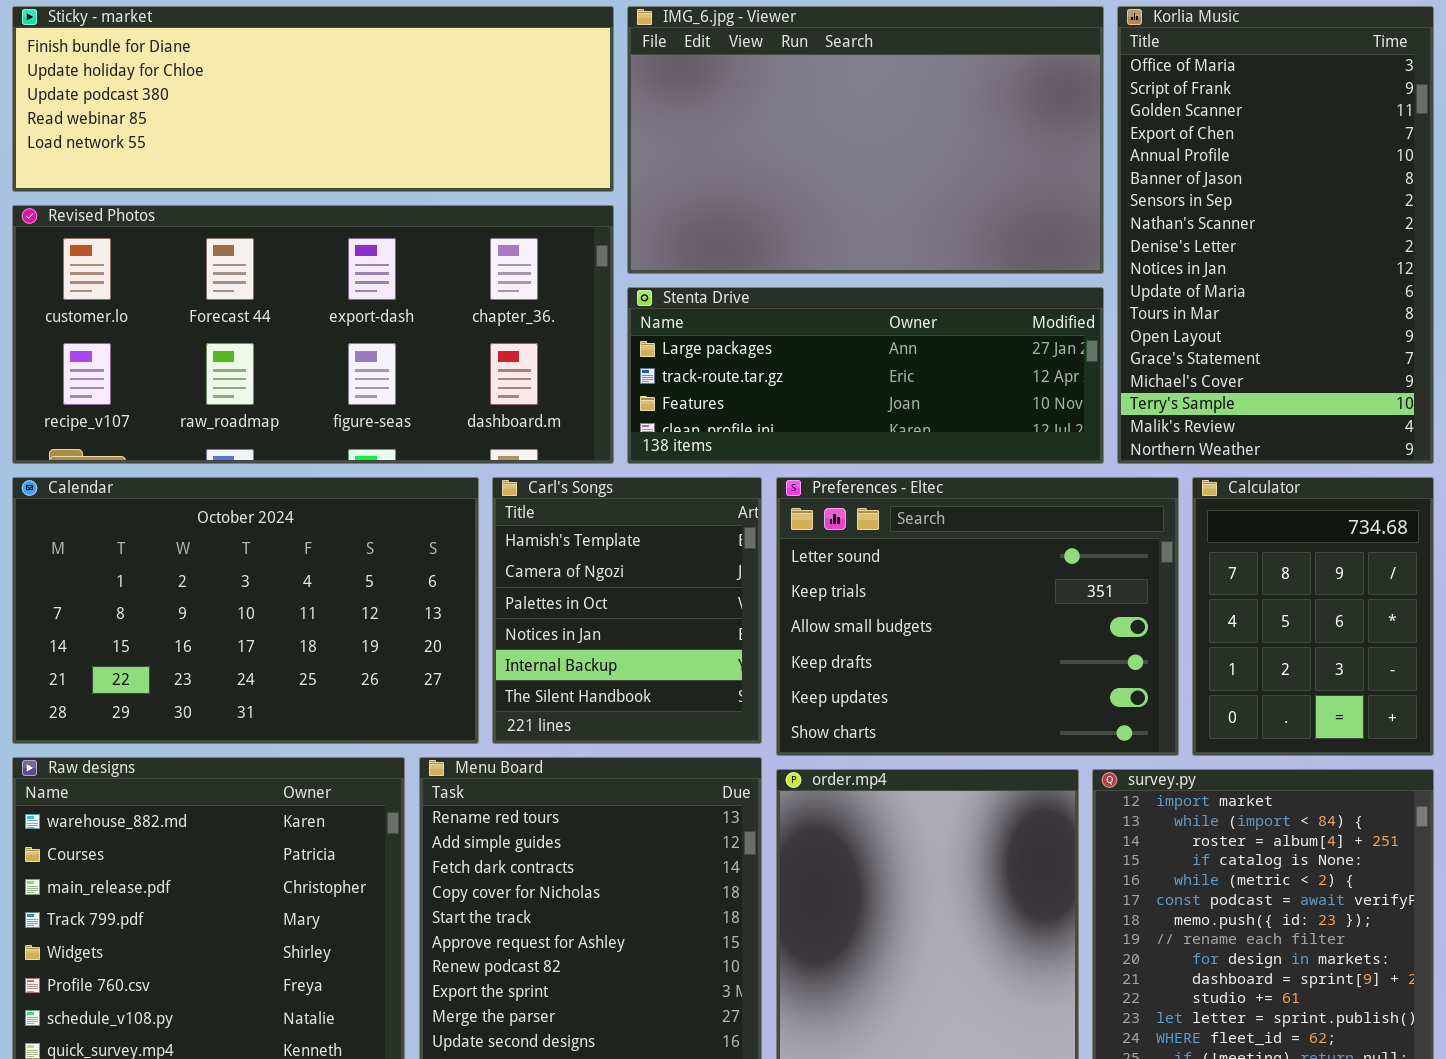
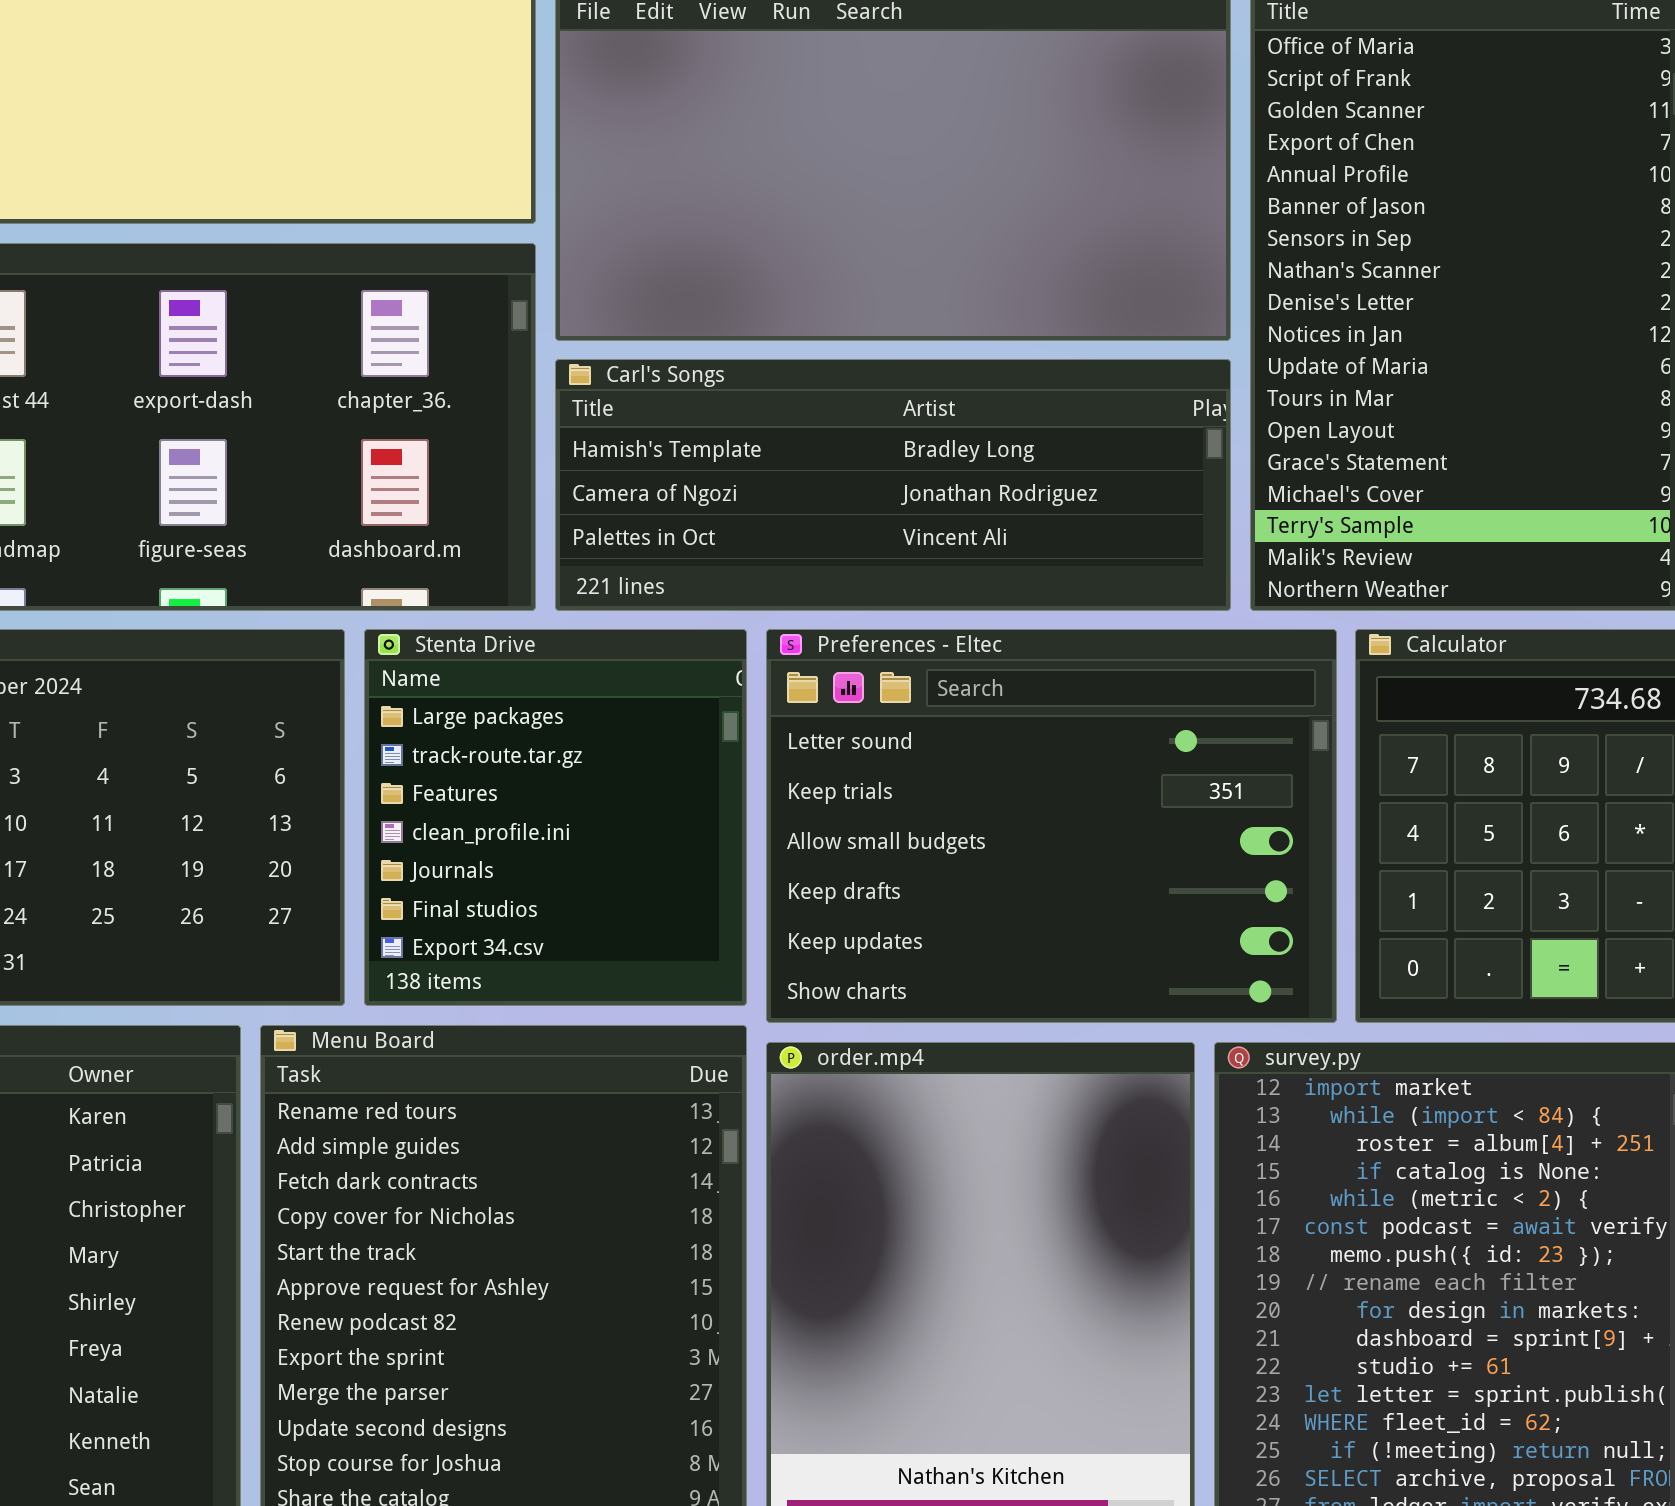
Stenta Drive: [627,287,1104,464] -> [364,629,747,1006], moved, resized
Carl's Songs: [492,477,762,744] -> [555,359,1231,611], moved, resized

